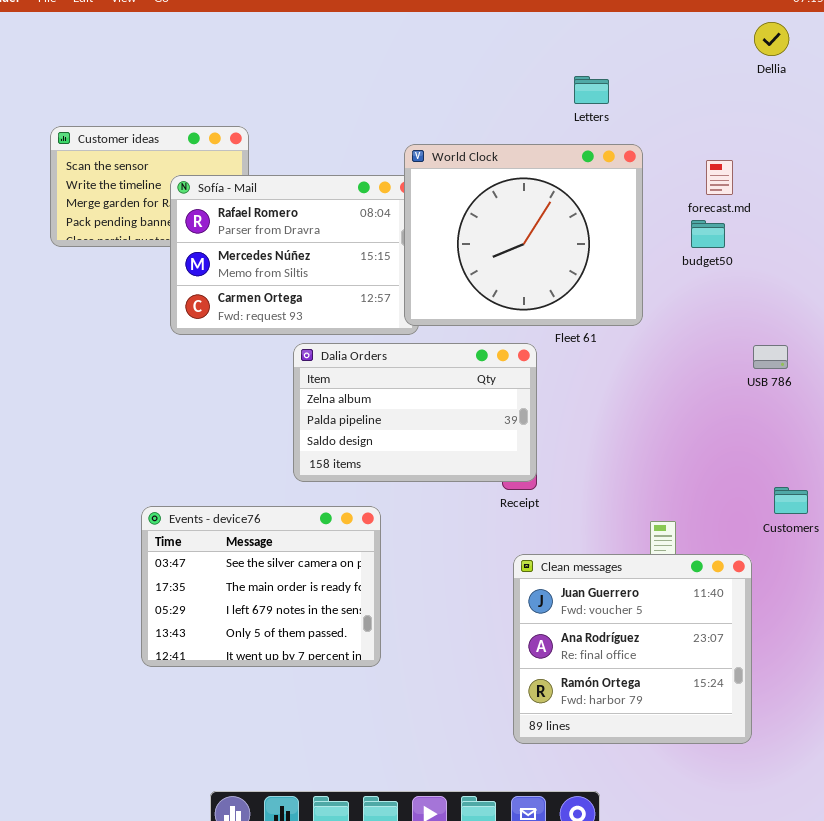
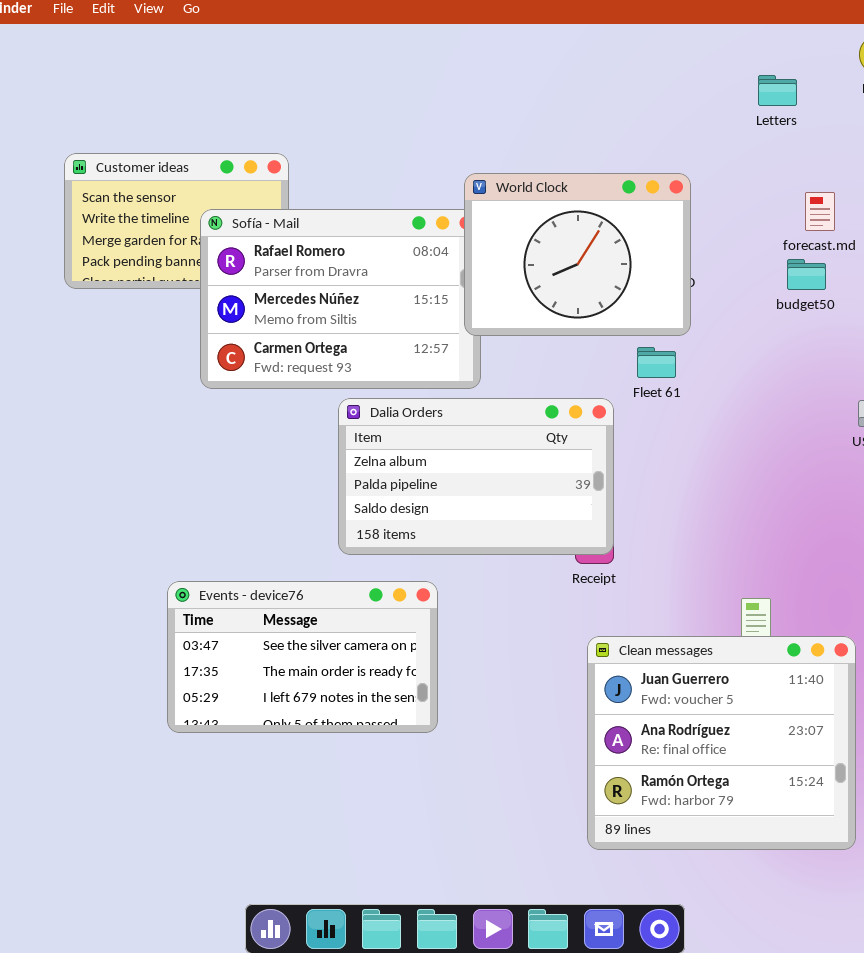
Letters: [574,76,609,104] -> [758,75,797,106], moved
World Clock: [404,144,643,326] -> [464,173,691,336], resized
Events - device76: [141,506,381,667] -> [167,581,438,733], resized

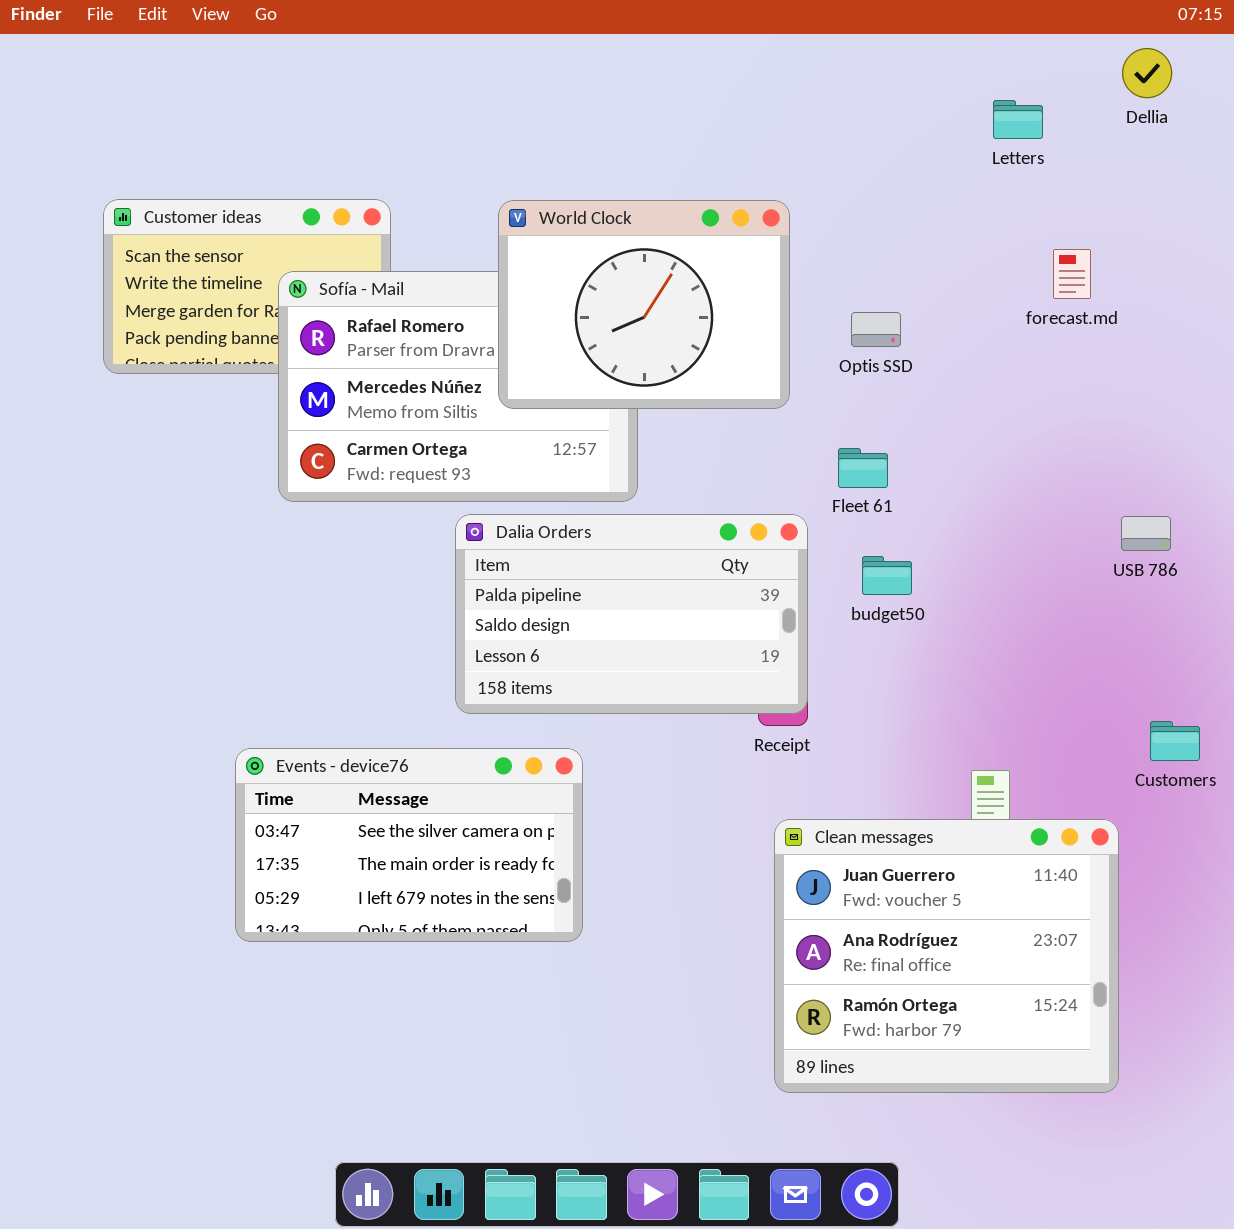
World Clock: [464,173,691,336] -> [498,200,790,409], moved
budget50: [787,259,826,290] -> [862,556,912,595], moved
Dalia Orders: [338,398,614,555] -> [455,514,808,714], scrolled down 1 row

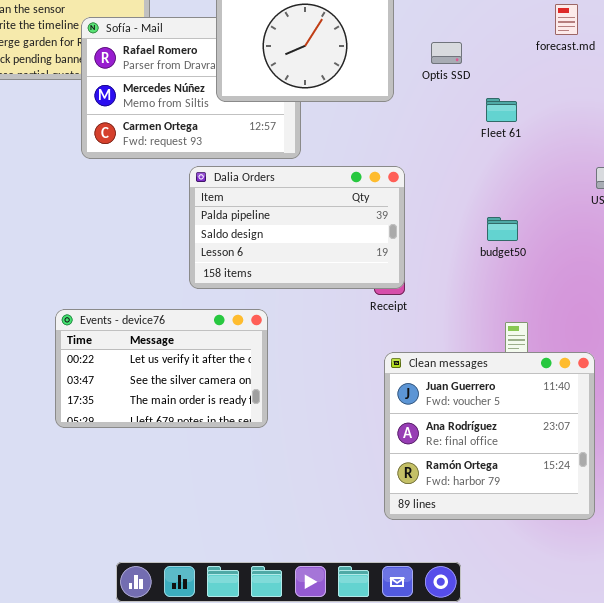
Fleet 61: [838,448,888,488] -> [486,98,517,122], moved
budget50: [862,556,912,595] -> [487,217,518,241], moved
Events - device76: [235,748,583,942] -> [55,309,268,428], scrolled up 1 row

